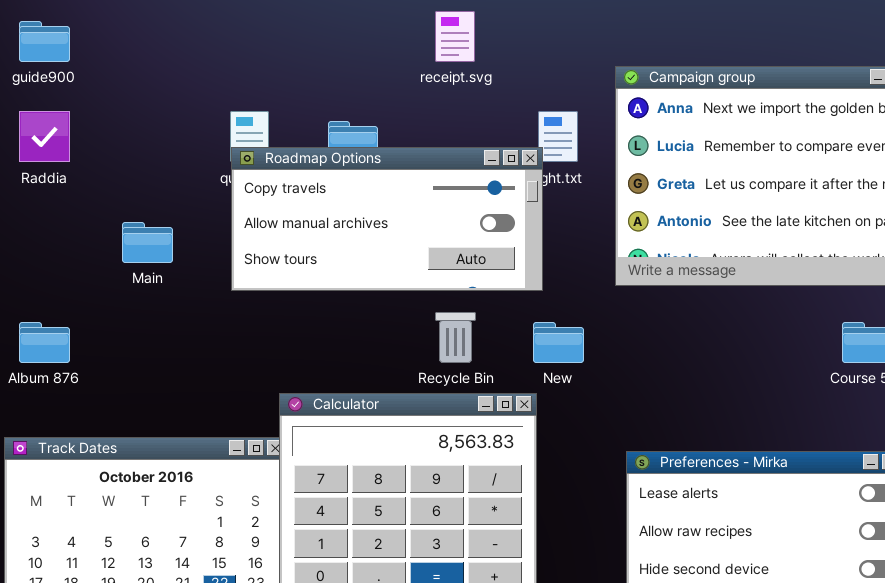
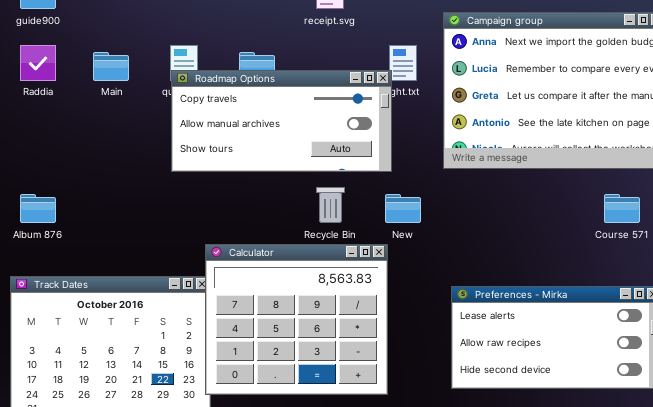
Main: [122,222,173,263] -> [93,52,129,81], moved

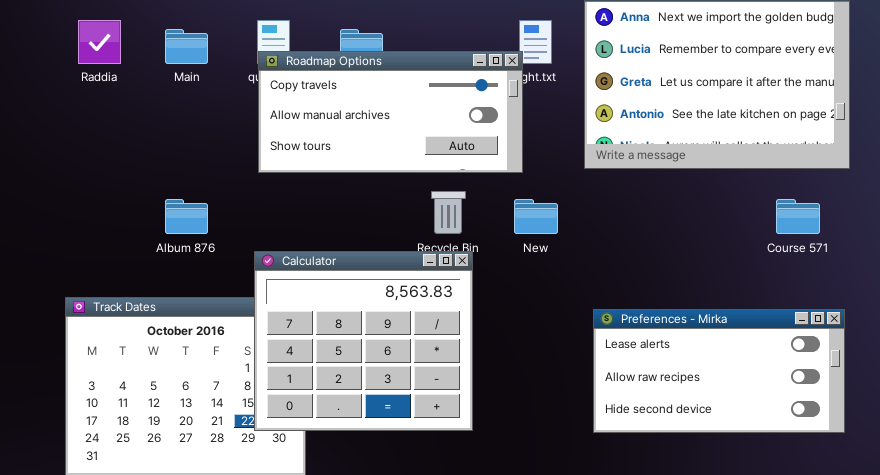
Album 876: [20,194,56,223] -> [165,199,208,234], moved
Calculator: [205,244,388,395] -> [254,251,473,431], moved

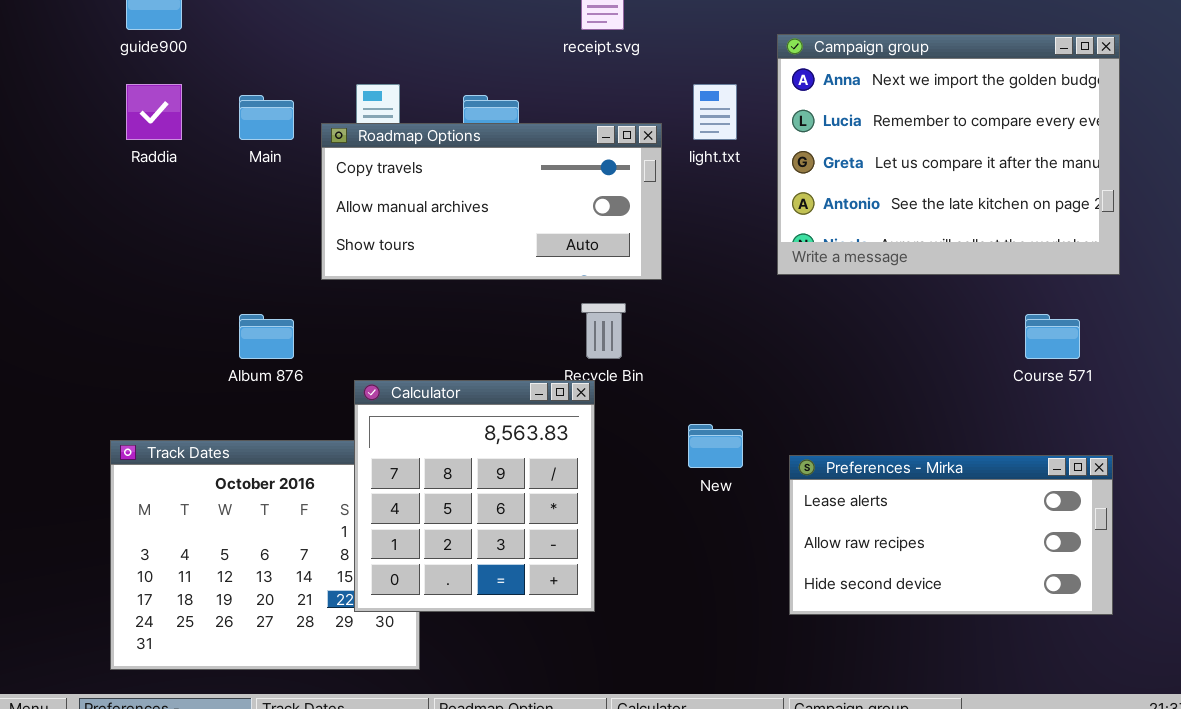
Roadmap Options: [258,51,523,173] -> [321,123,662,280], moved
New: [514,199,558,234] -> [688,424,743,468], moved
Calculator: [254,251,473,431] -> [354,380,595,612], resized

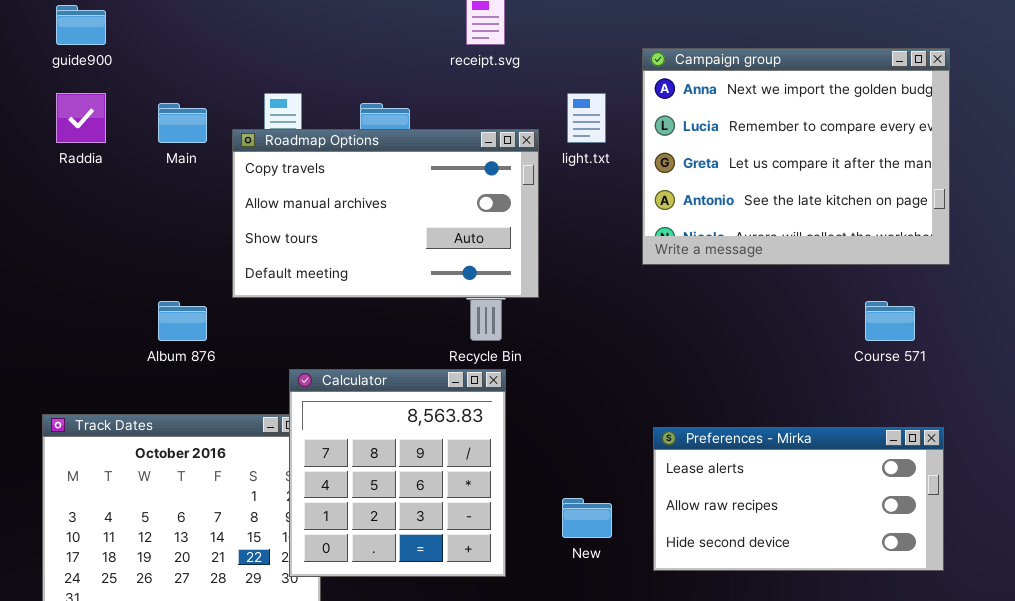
Roadmap Options: [321,123,662,280] -> [232,129,539,298], resized
Calculator: [354,380,595,612] -> [289,369,506,577], moved
New: [688,424,743,468] -> [562,498,612,538], moved

